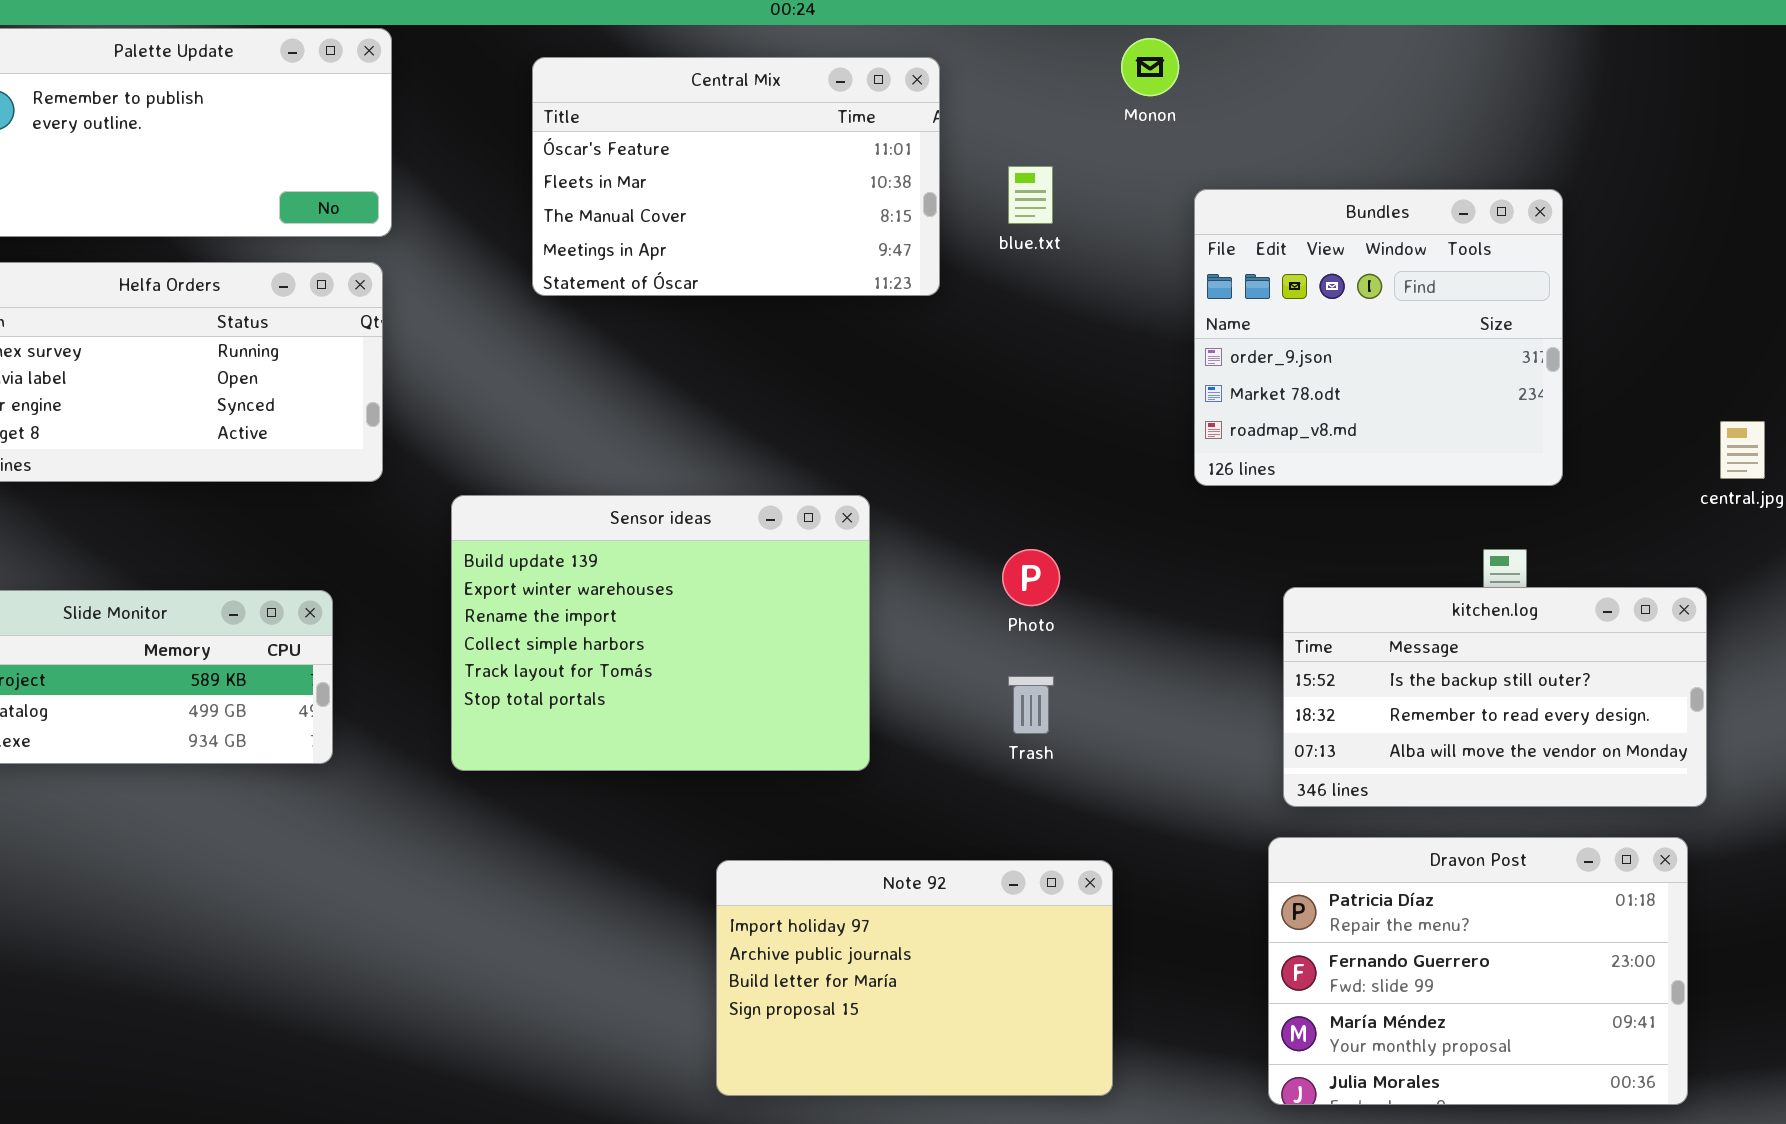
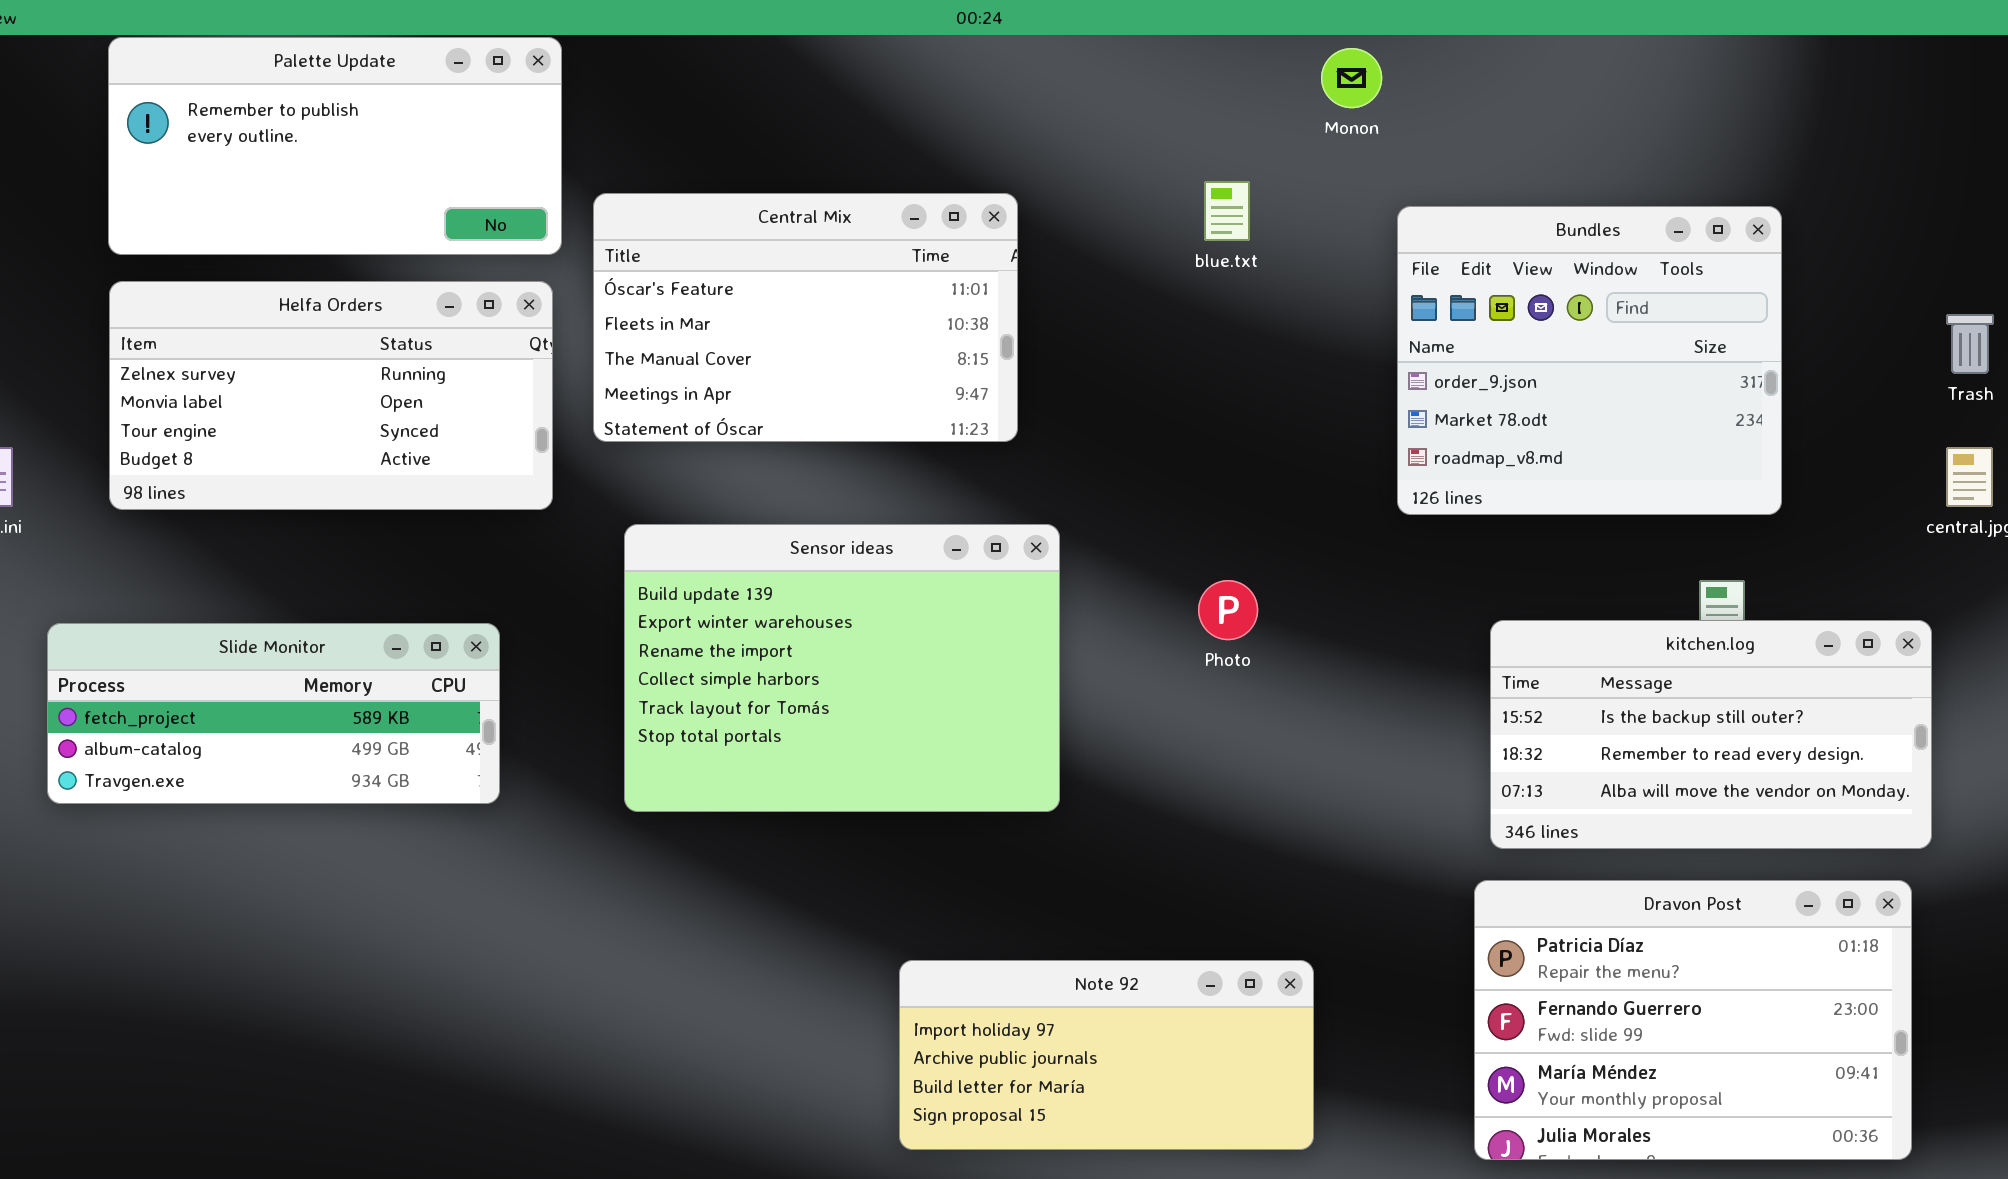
Central Mix: [532,57,940,296] -> [593,193,1018,442], moved
Trash: [1008,676,1054,734] -> [1946,314,1994,374], moved
Note 92: [716,860,1113,1096] -> [899,960,1314,1150], resized

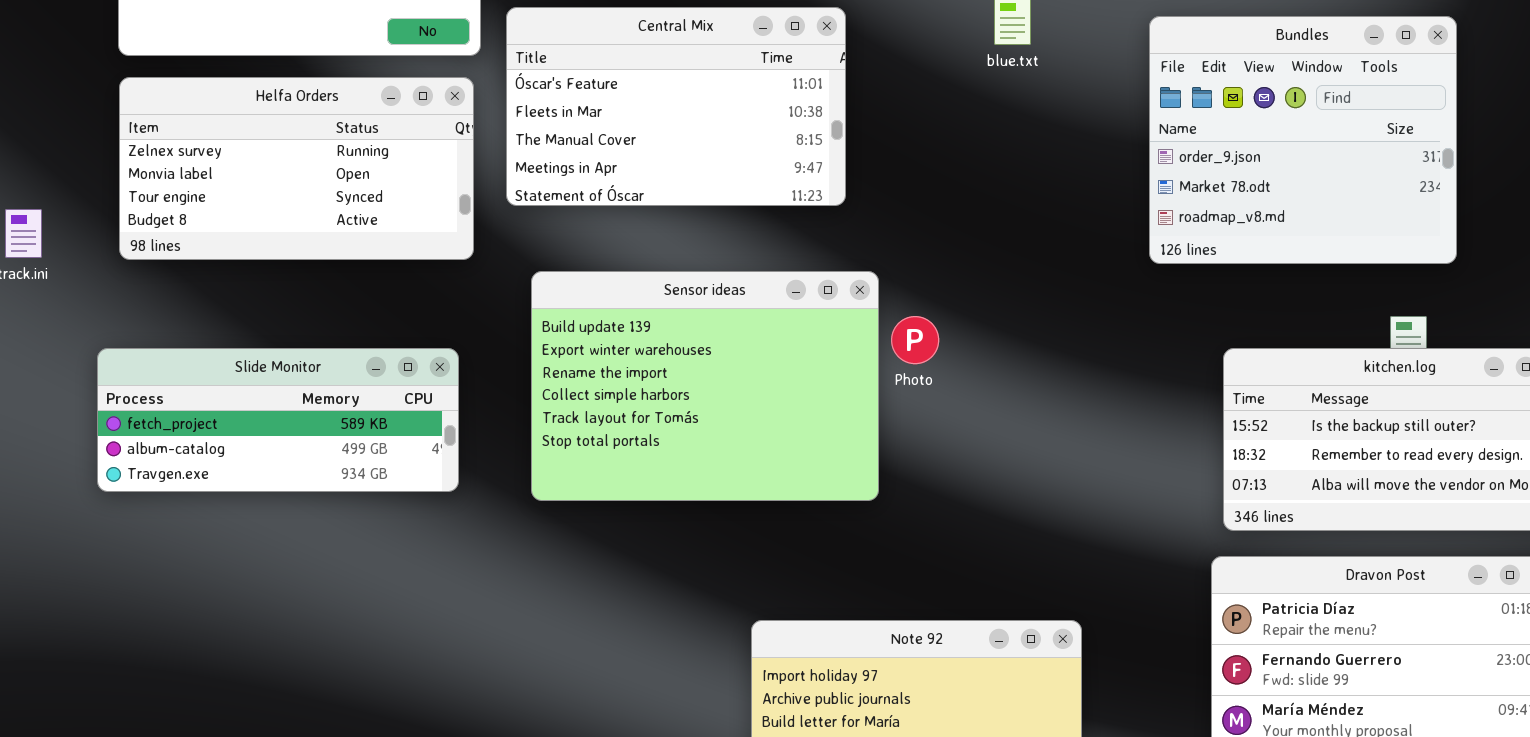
Photo: [1198,580,1258,640] -> [891,316,939,364], moved
Slide Monitor: [47,623,500,804] -> [97,348,459,492], moved

